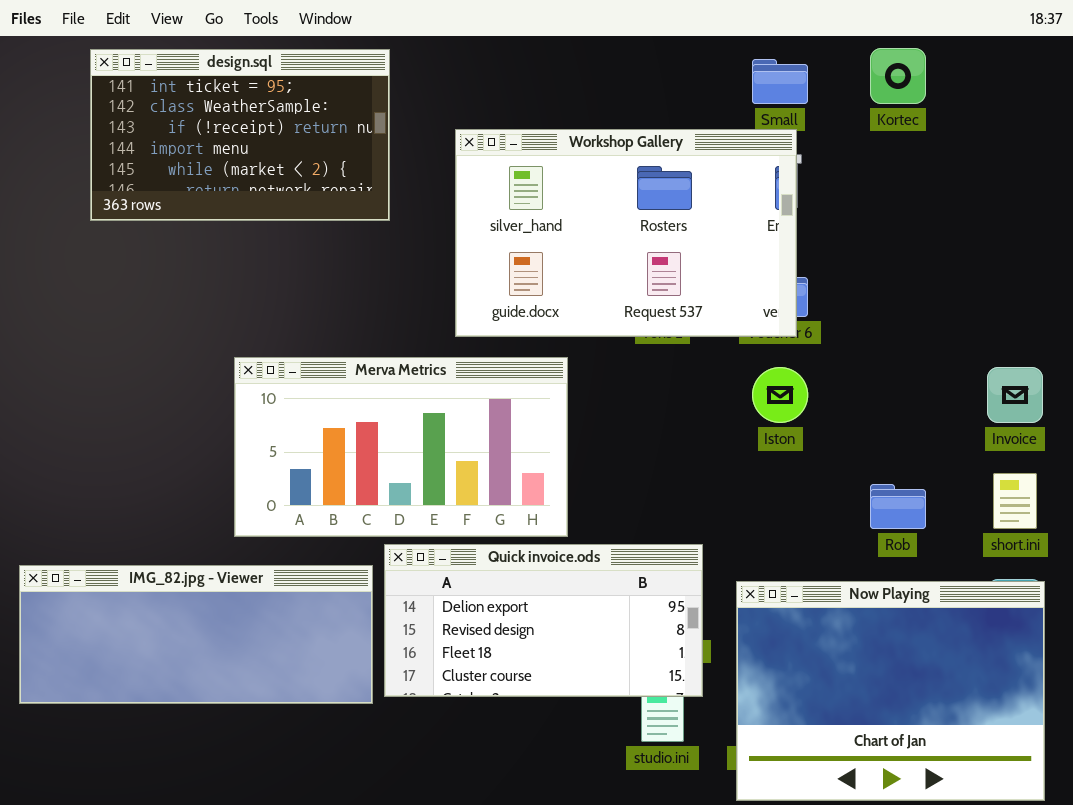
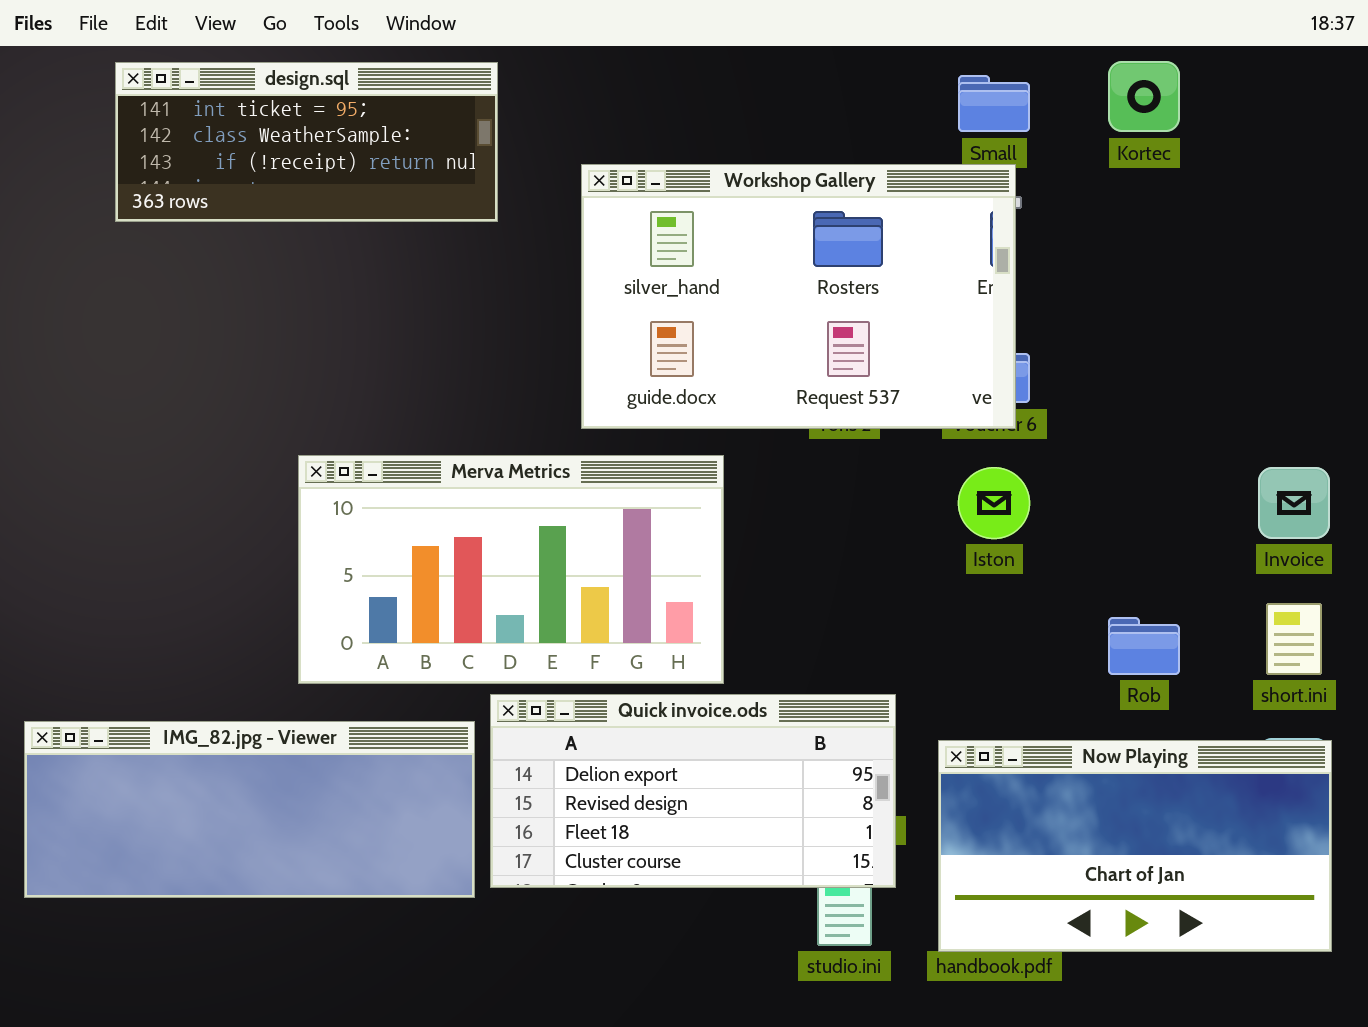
design.sql: [90,49,390,221] -> [115,62,498,222], resized
Now Playing: [736,581,1045,801] -> [938,740,1332,952], resized

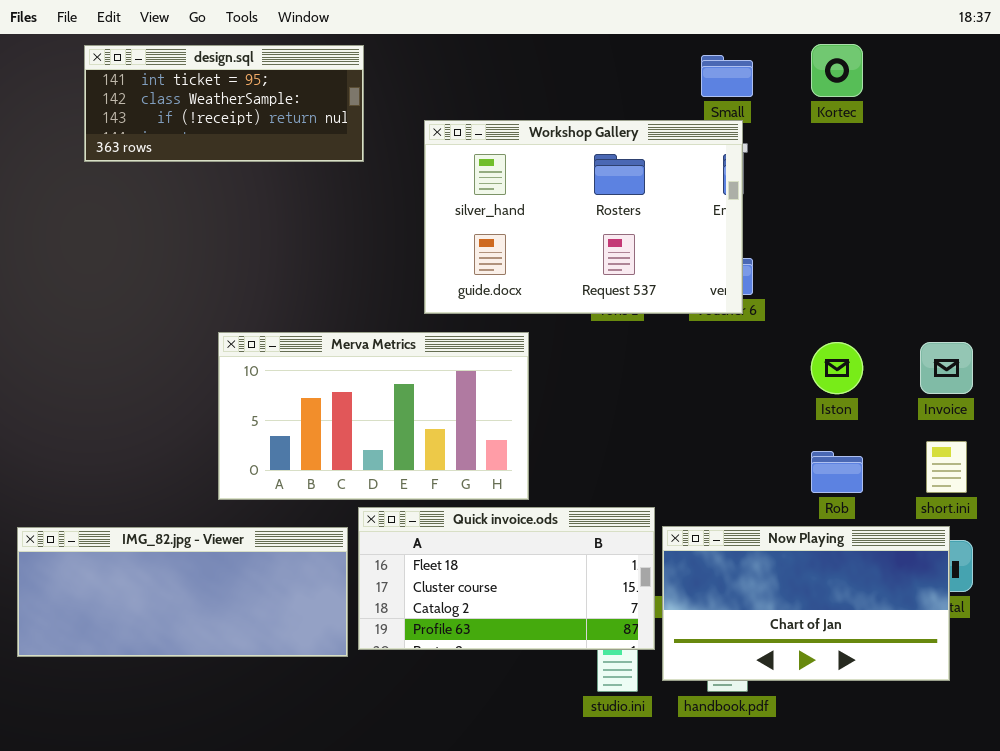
Iston: [958,467,1030,539] -> [811,342,863,394], moved
Quick invoice.ods: [490,694,896,888] -> [358,507,655,650], scrolled down 2 rows
Now Playing: [938,740,1332,952] -> [662,526,950,681], moved

